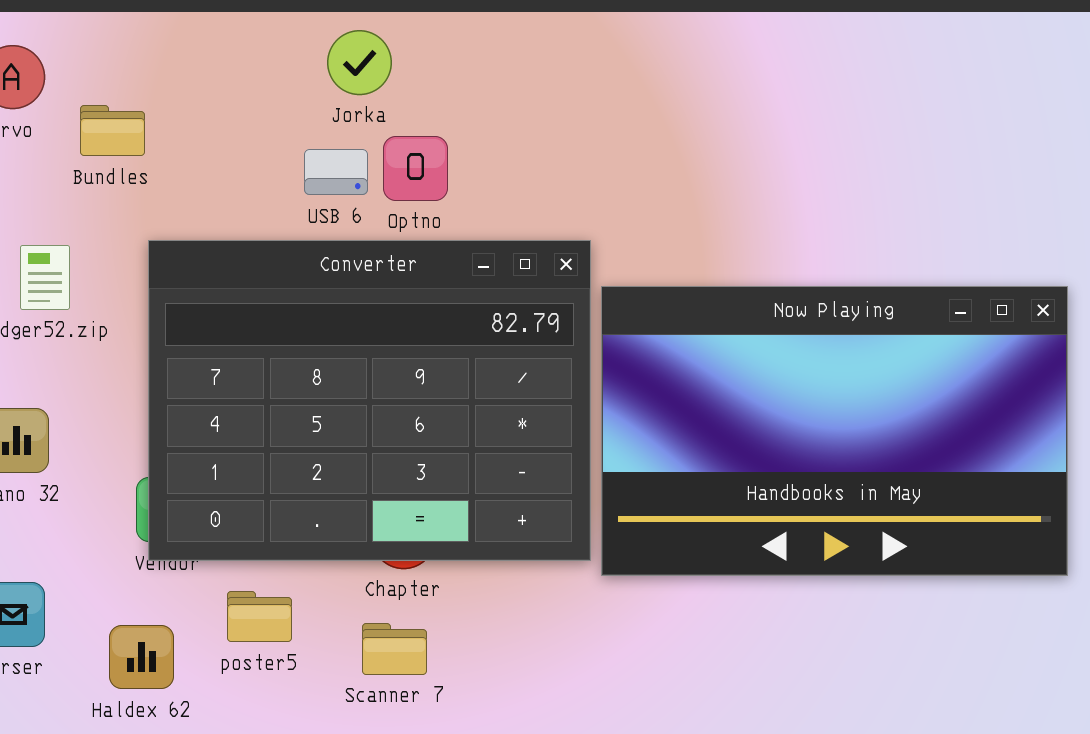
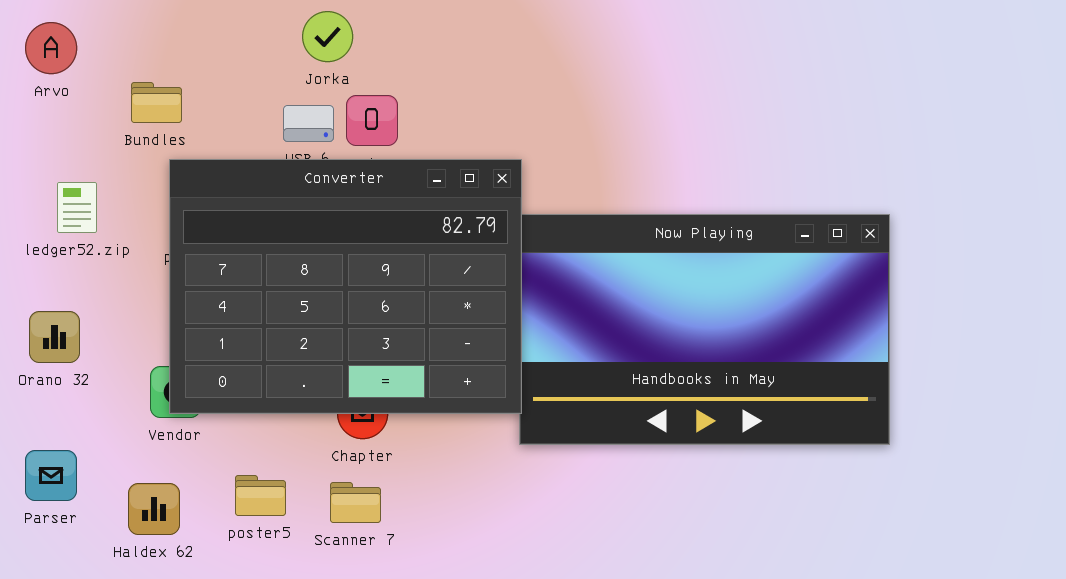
Bundles: [80,105,145,156] -> [131,82,182,123], moved
Converter: [148,240,591,561] -> [169,159,522,414], moved
poster5: [227,591,292,642] -> [235,475,286,516], moved

